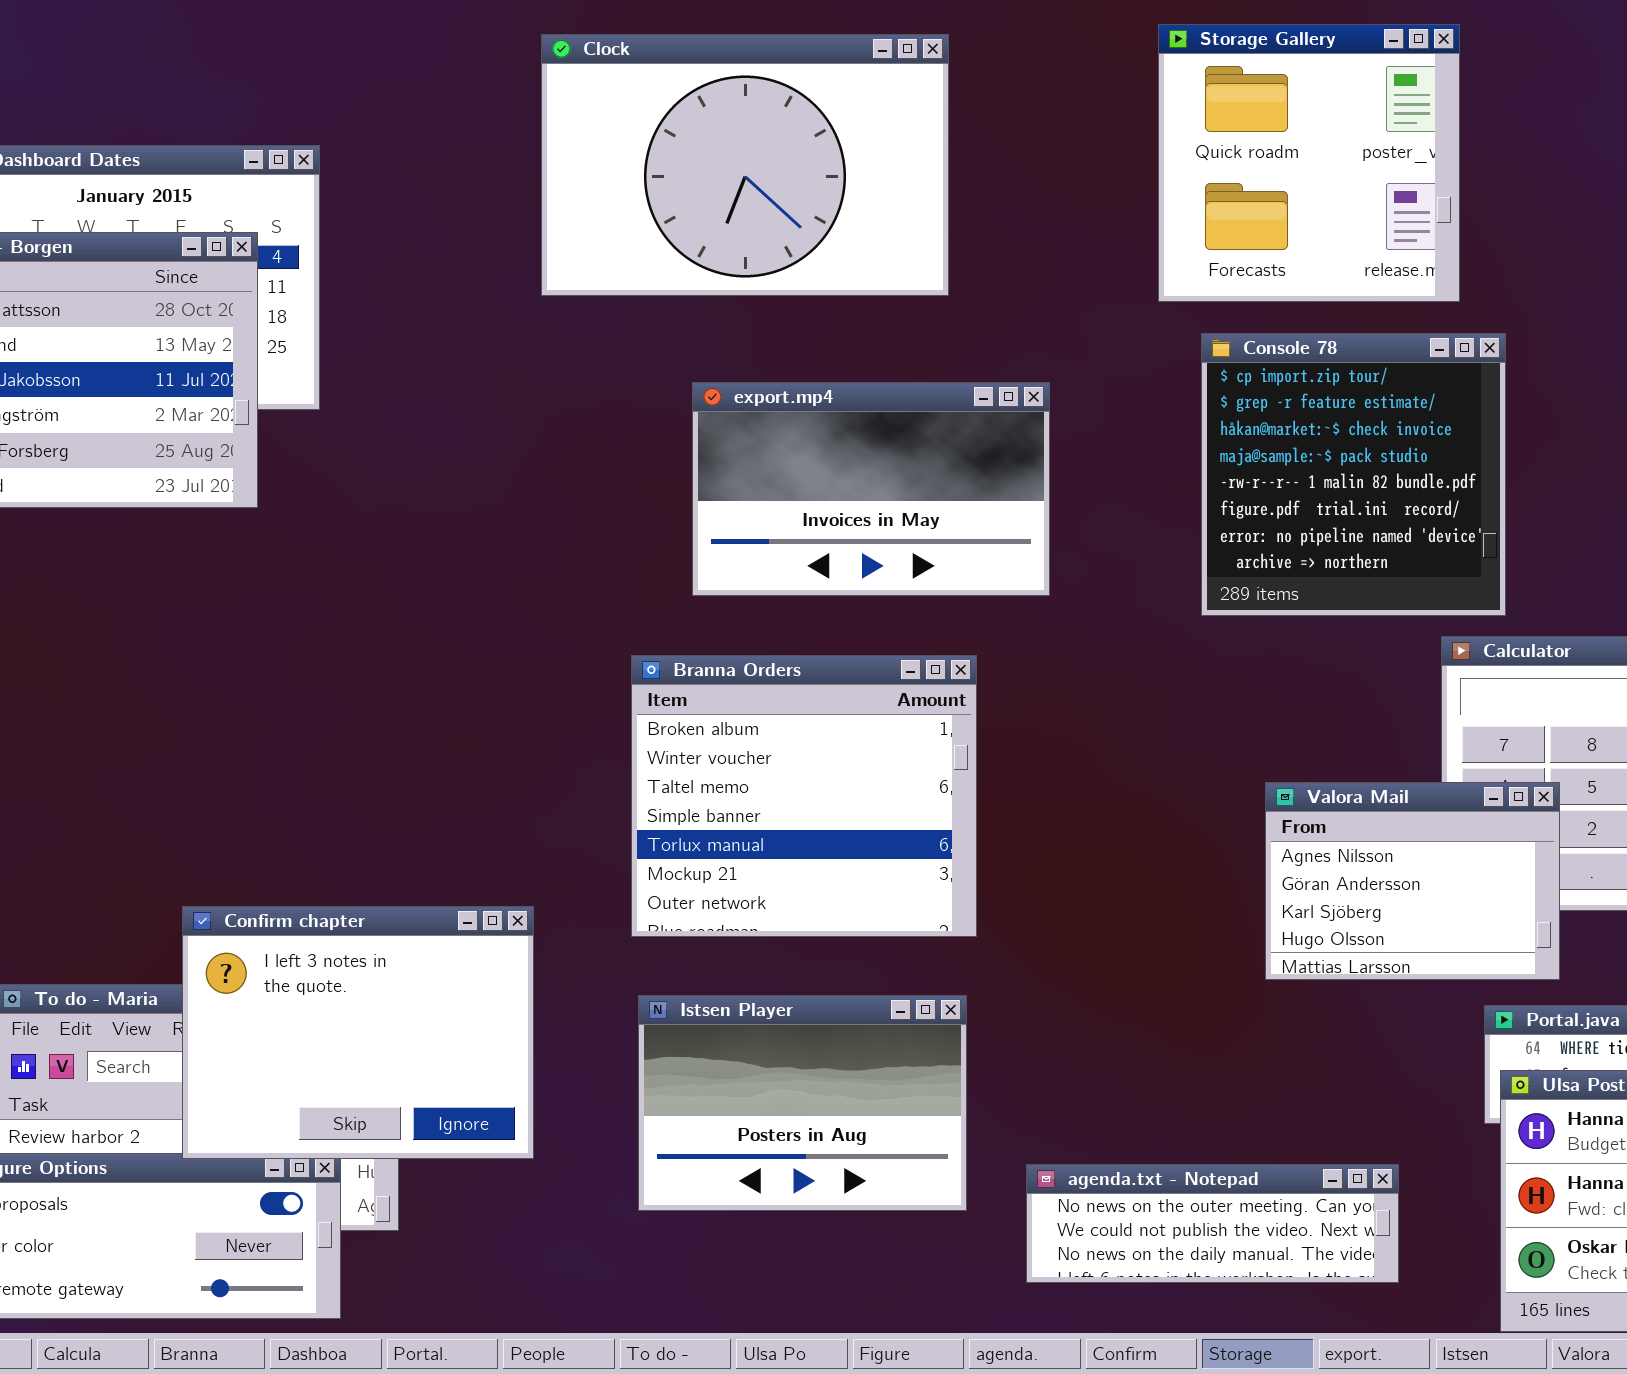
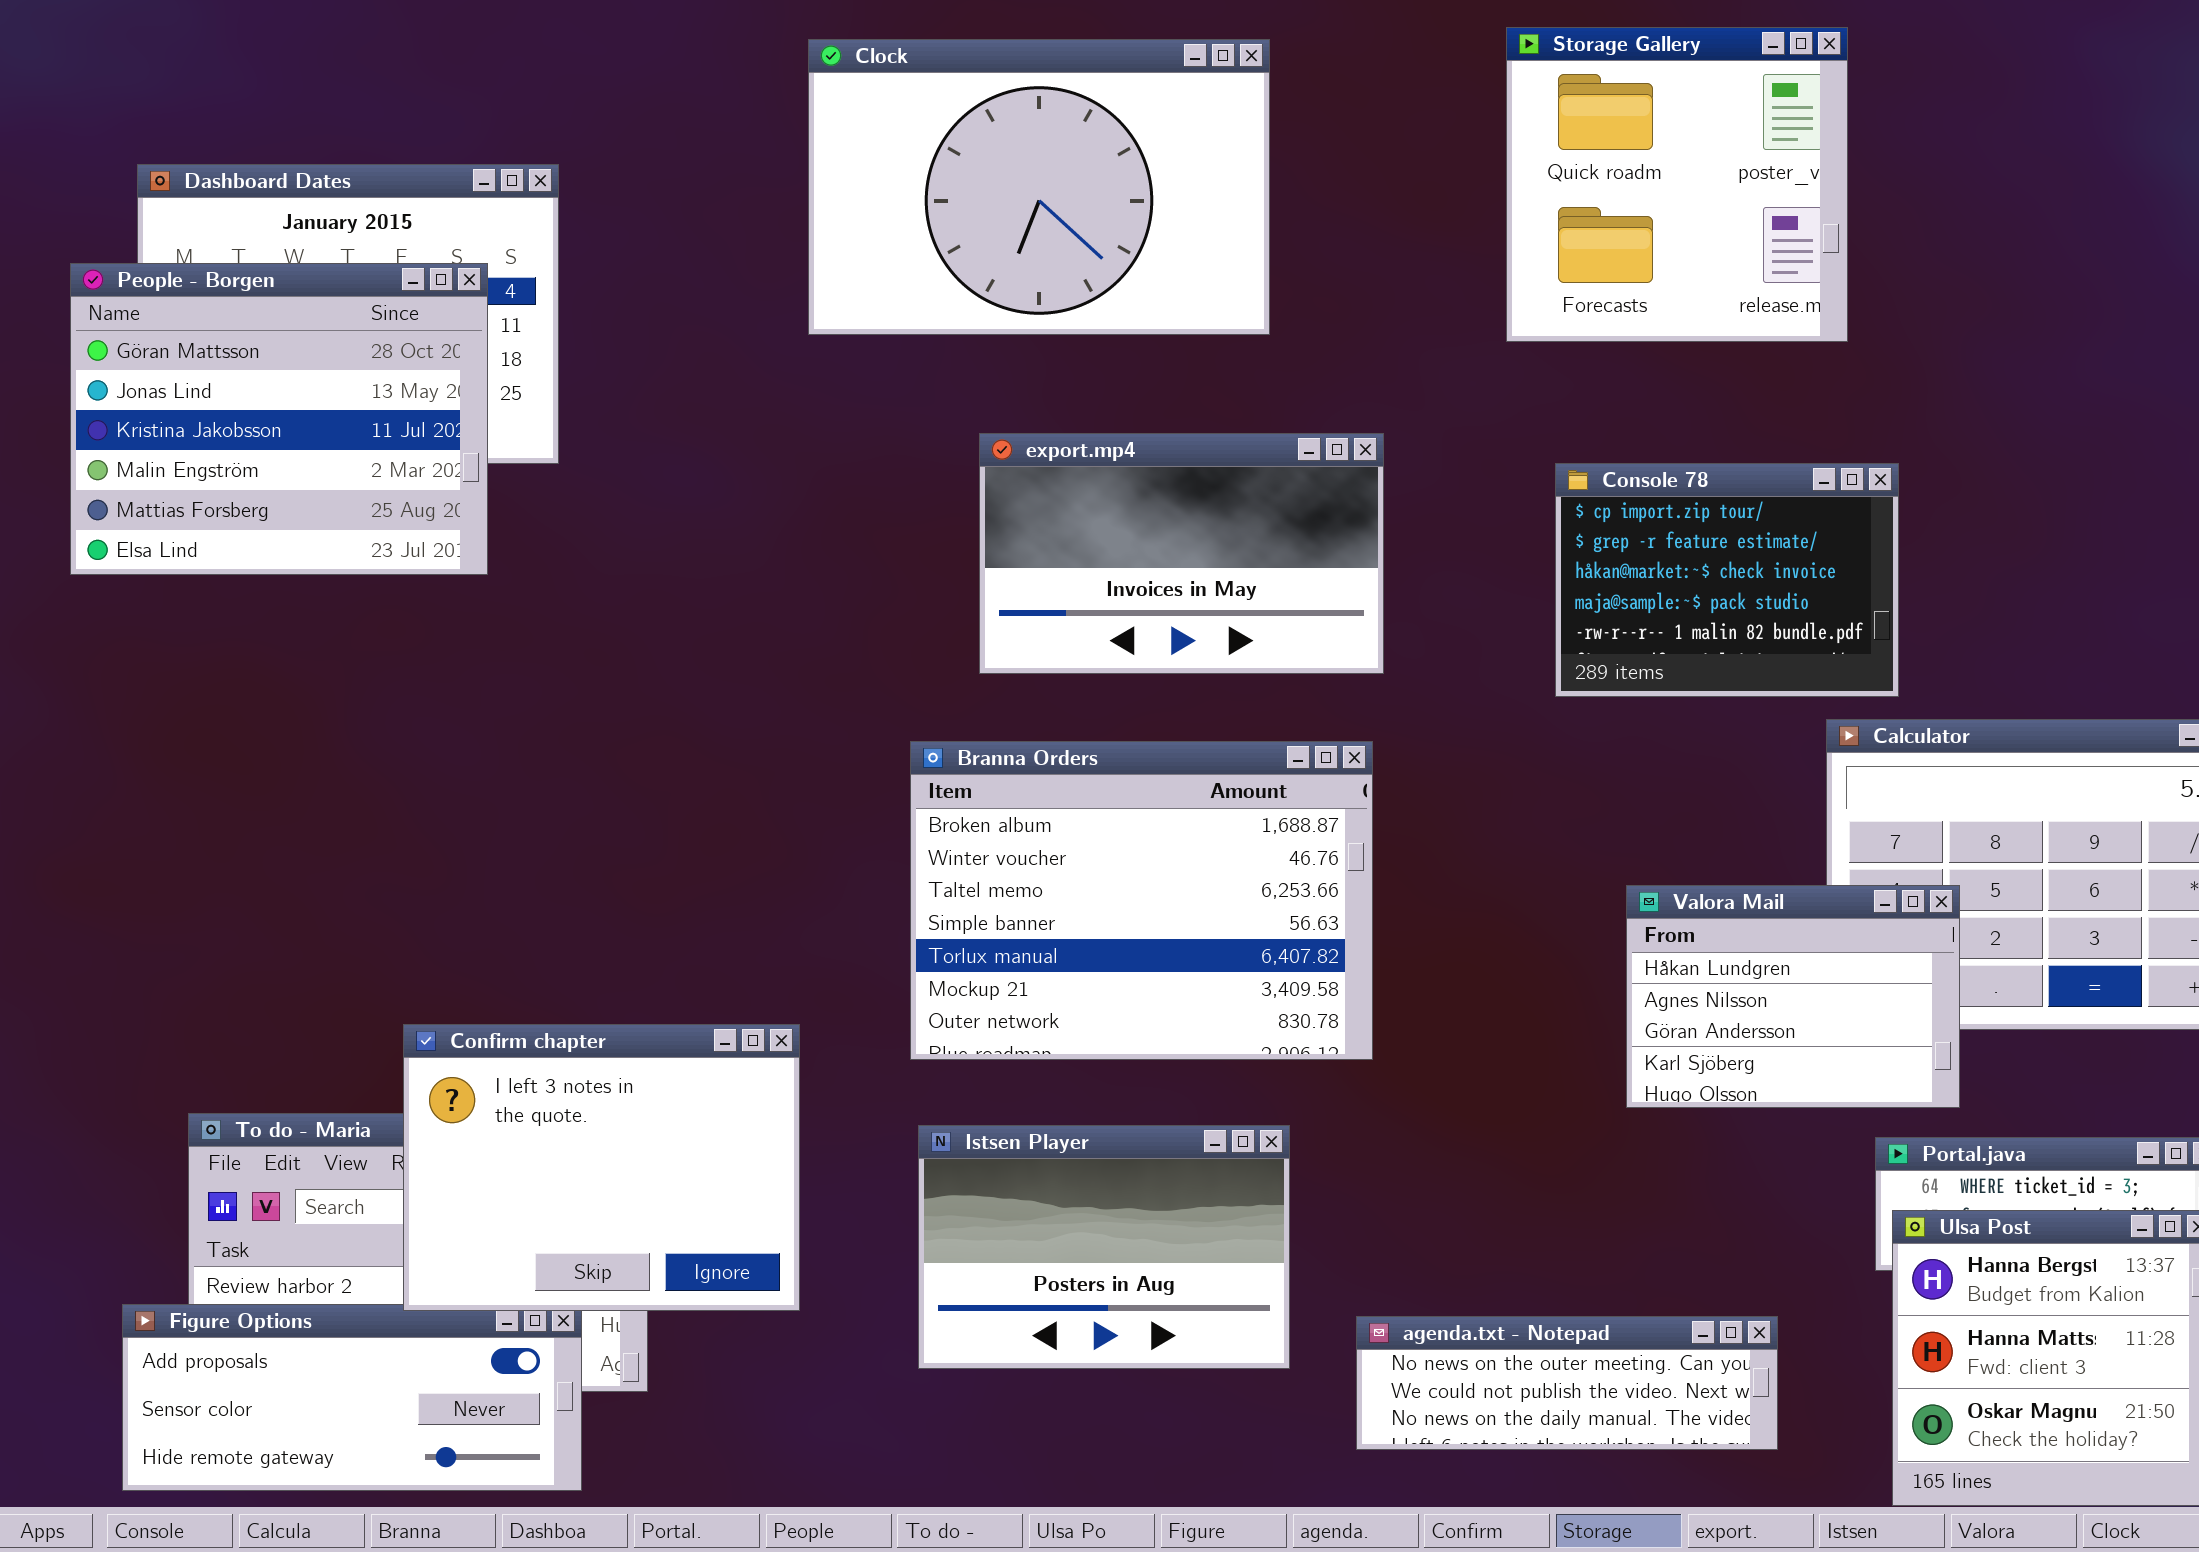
Console 78: [1201,333,1506,616] -> [1555,463,1899,697], resized
Branna Orders: [631,655,977,937] -> [910,741,1373,1060], resized
Valora Mail: [1265,782,1560,980] -> [1626,885,1960,1108], scrolled up 1 row

